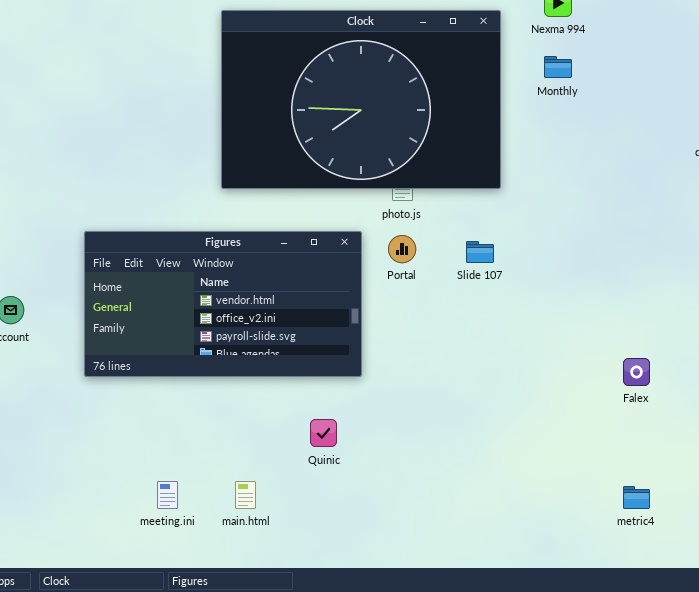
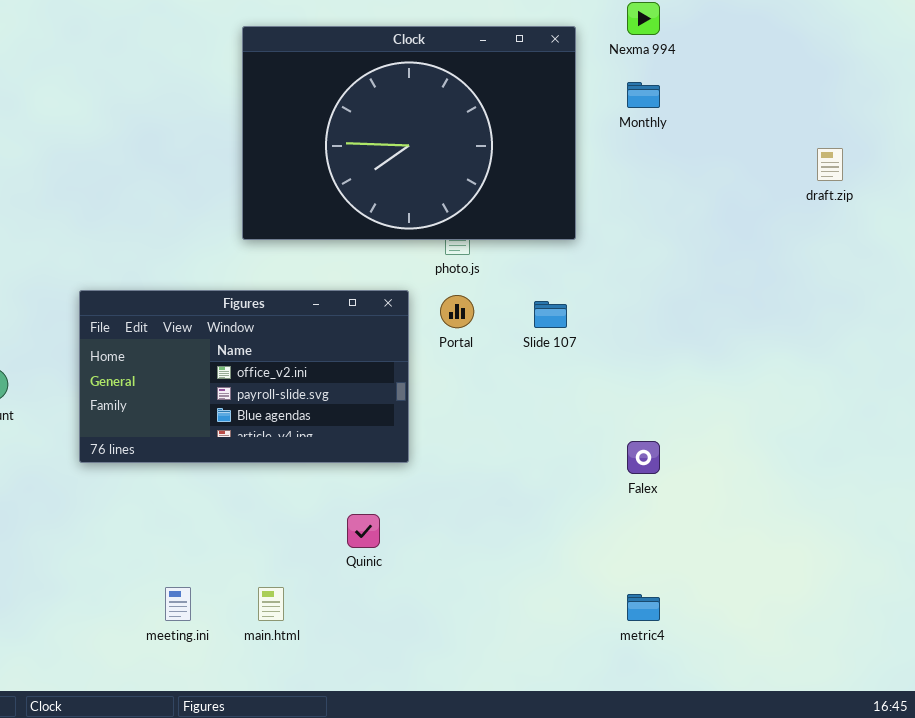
Figures: [84,231,362,377] -> [79,290,409,463], scrolled down 1 row
Falex: [623,358,650,386] -> [627,441,660,474], moved
metric4: [623,486,650,509] -> [627,594,660,621], moved

